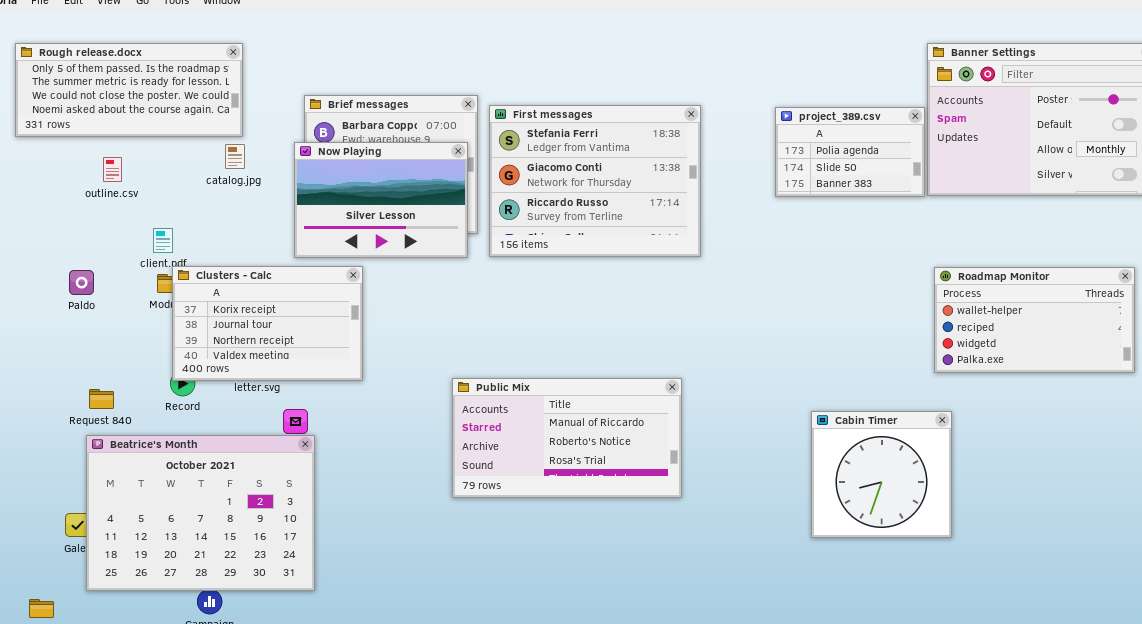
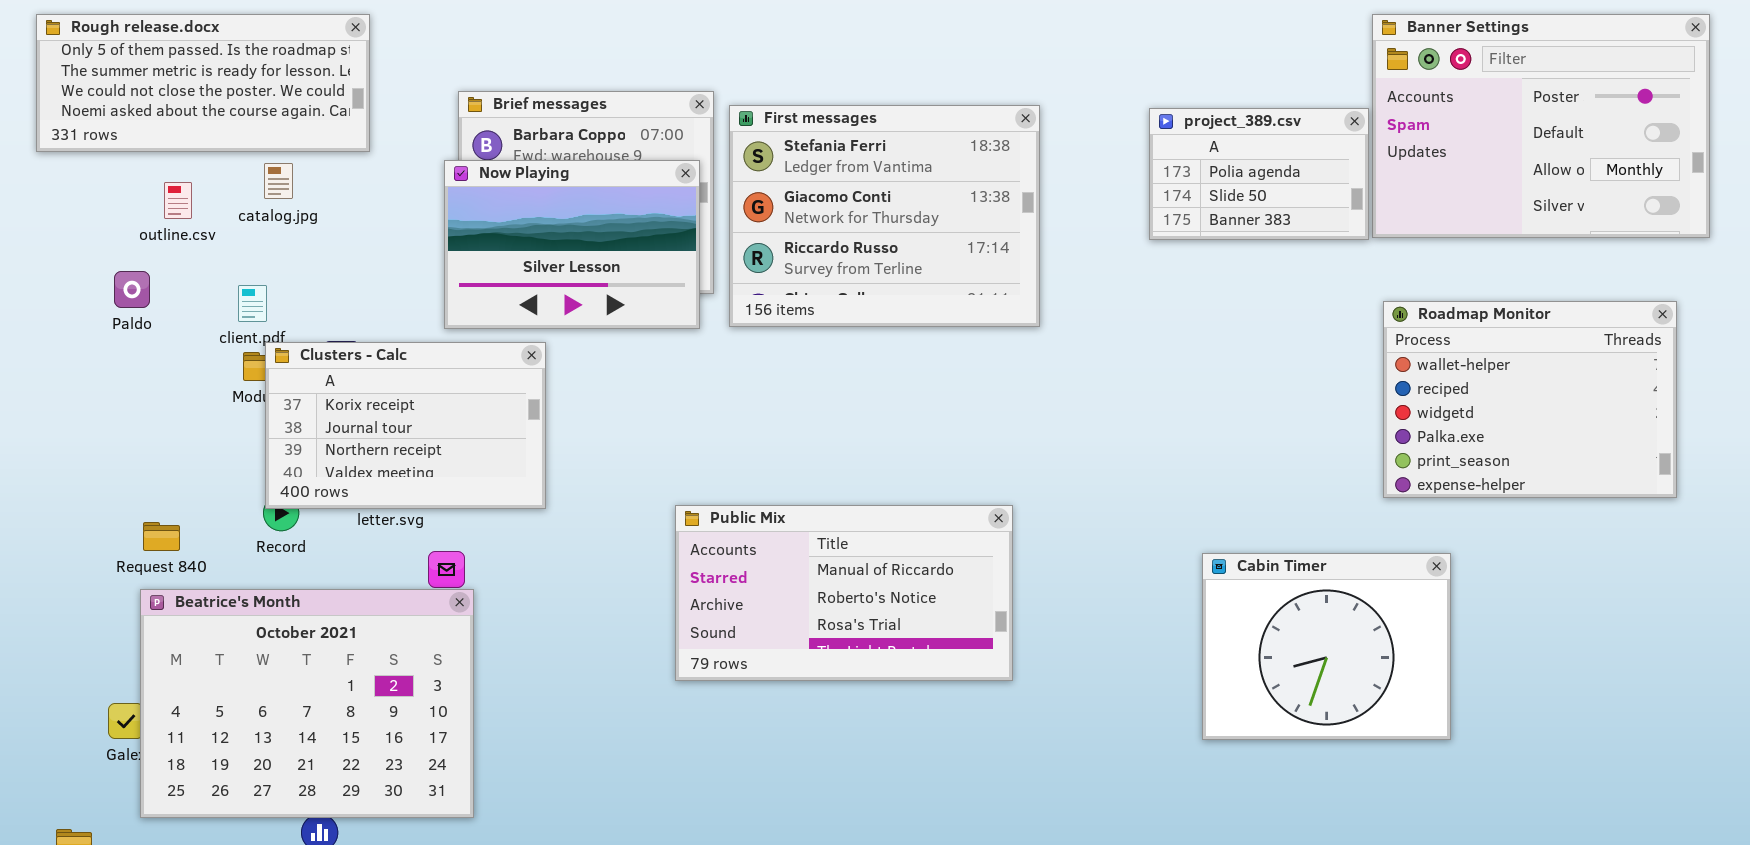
catalog.jpg: [225,144,245,169] -> [264,163,293,199], moved
Roadmap Monitor: [934,267,1135,373] -> [1383,301,1677,498], resized
Paldo: [69,270,94,295] -> [114,271,150,308], moved
Cabin Timer: [811,411,952,538] -> [1202,553,1451,740], resized

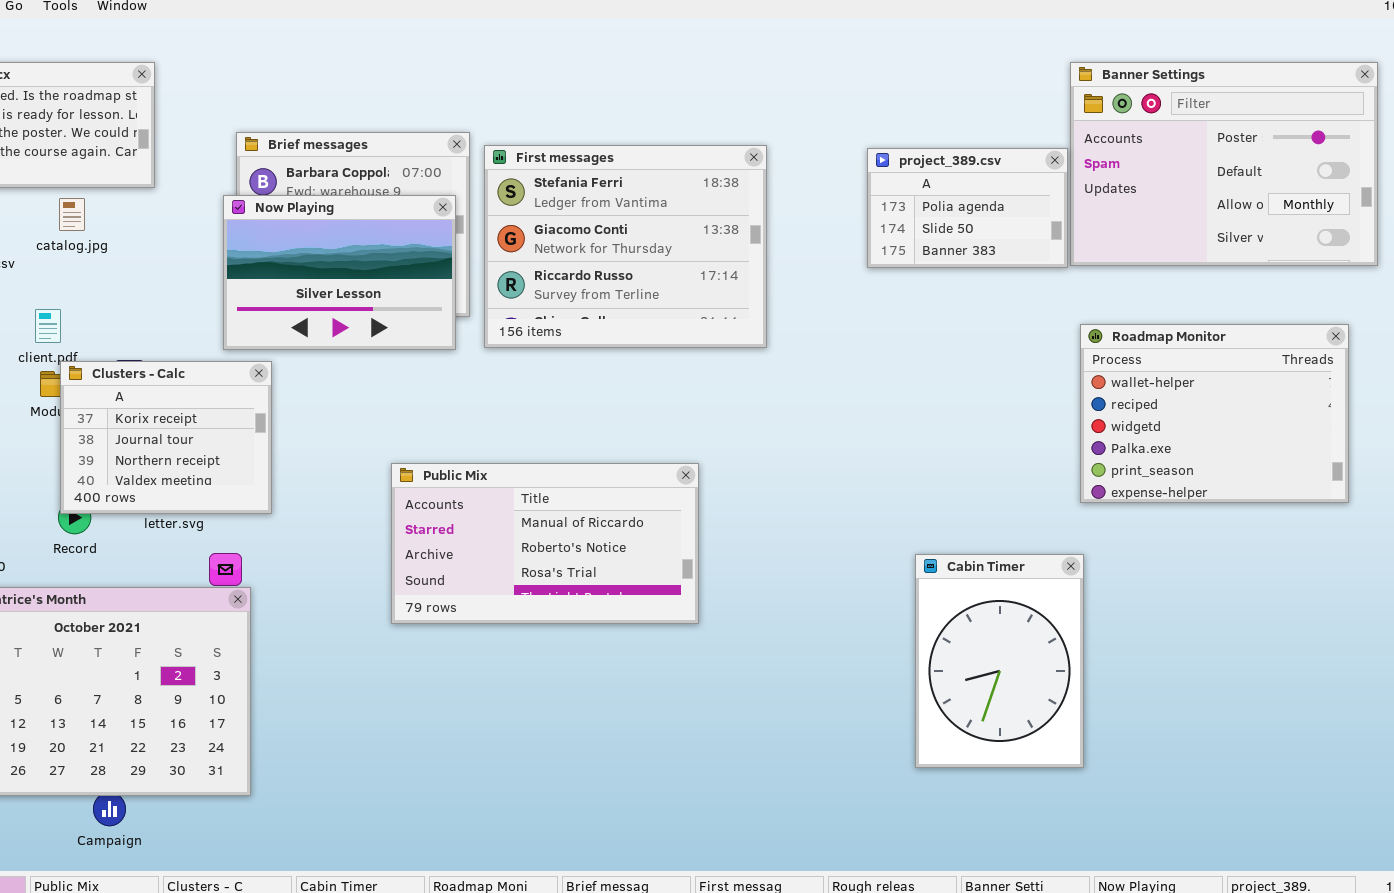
Clusters - Calc: [265,342,546,509] -> [60,361,272,514], resized
Public Mix: [675,505,1013,681] -> [391,463,699,624], moved
Cabin Timer: [1202,553,1451,740] -> [915,554,1084,768], resized

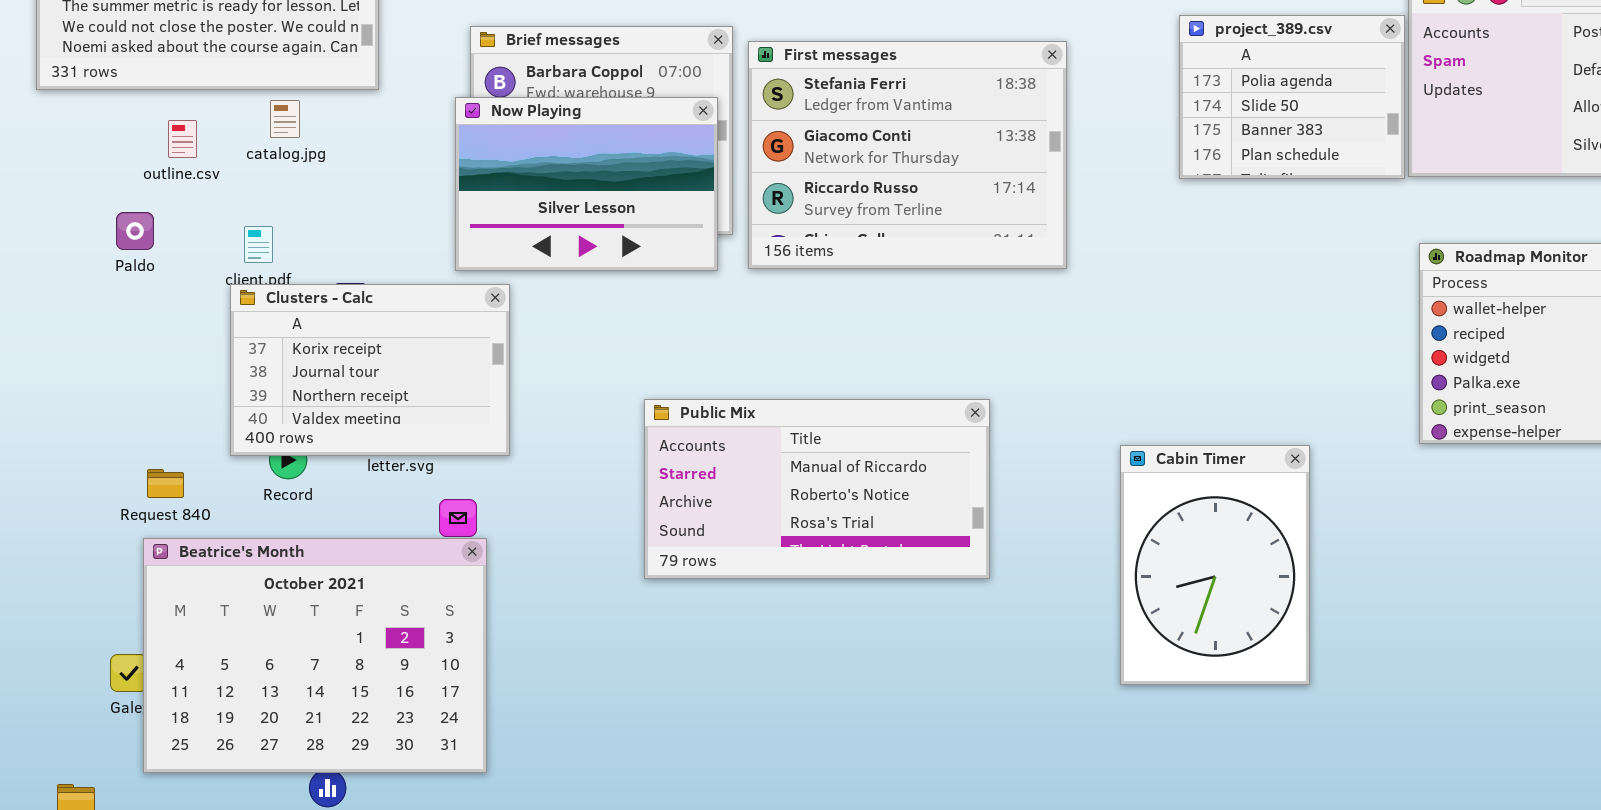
project_389.csv: [867,148,1068,268] -> [1179,15,1405,179], resized
Clusters - Calc: [60,361,272,514] -> [230,284,510,456], resized
Cabin Timer: [915,554,1084,768] -> [1120,445,1310,685], moved

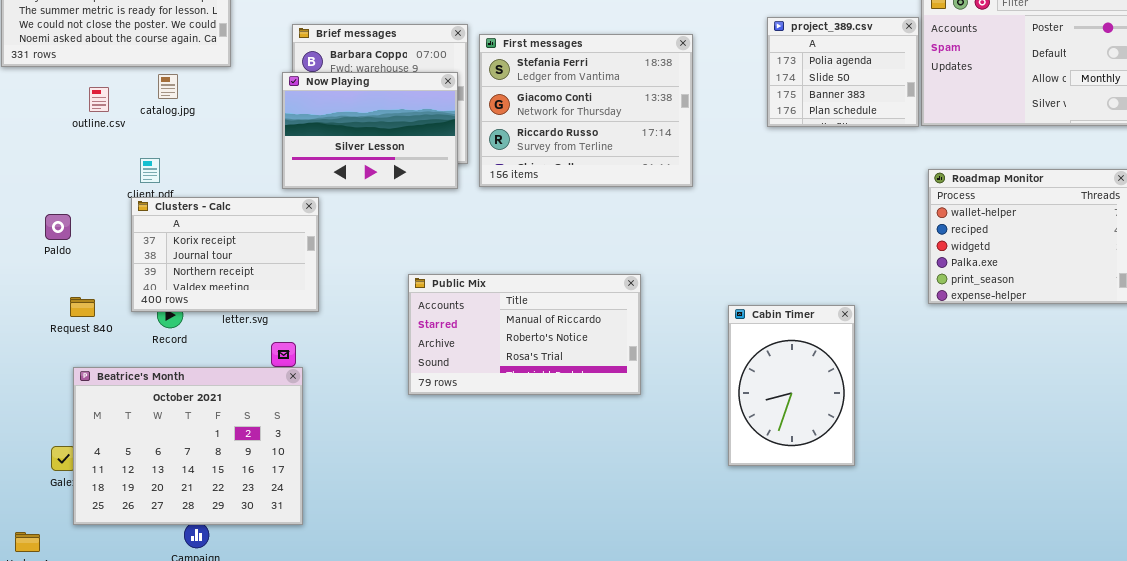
Paldo: [116,212,154,250] -> [45,214,71,240], moved
Request 840: [147,469,184,498] -> [70,297,95,317], moved

